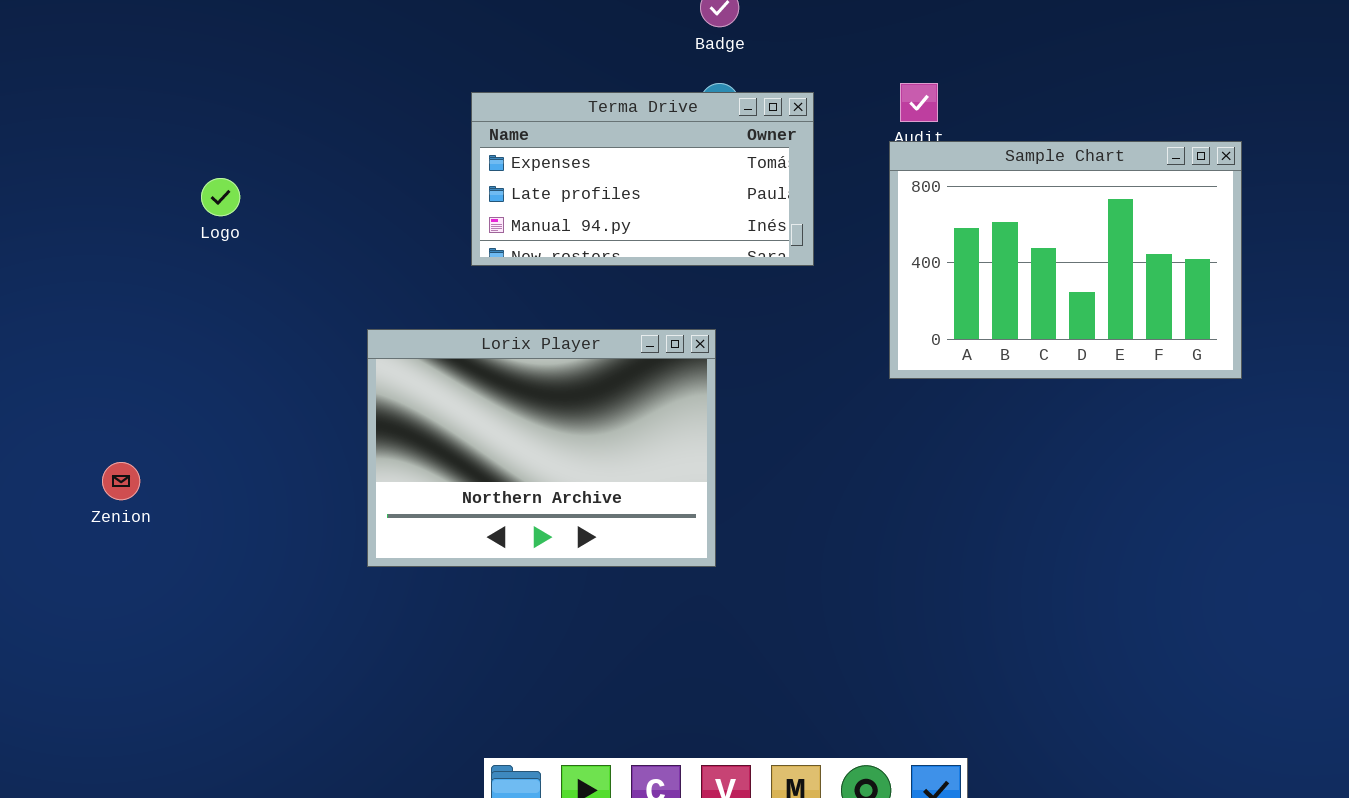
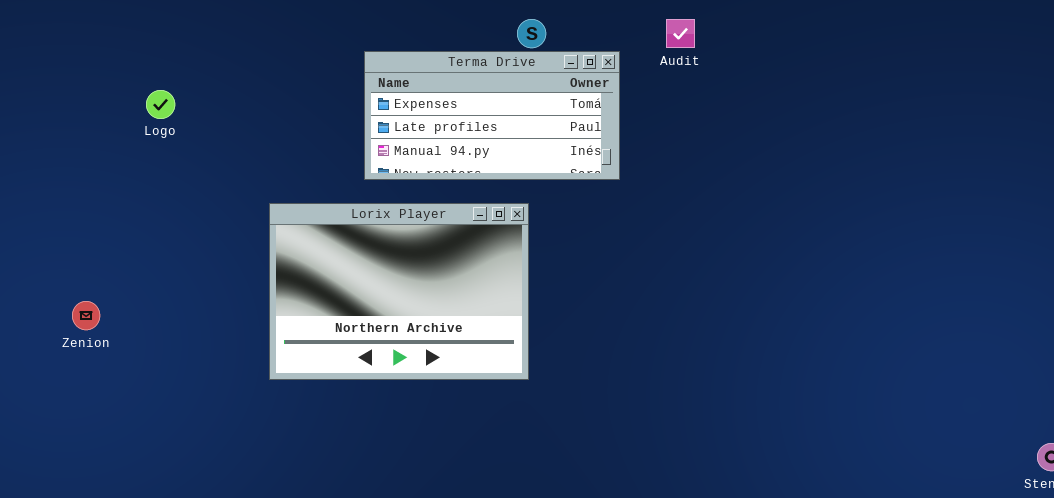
Terma Drive: [471,92,814,266] -> [364,51,620,180], moved
Sample Chart: [889,141,1242,379] -> none, closed

